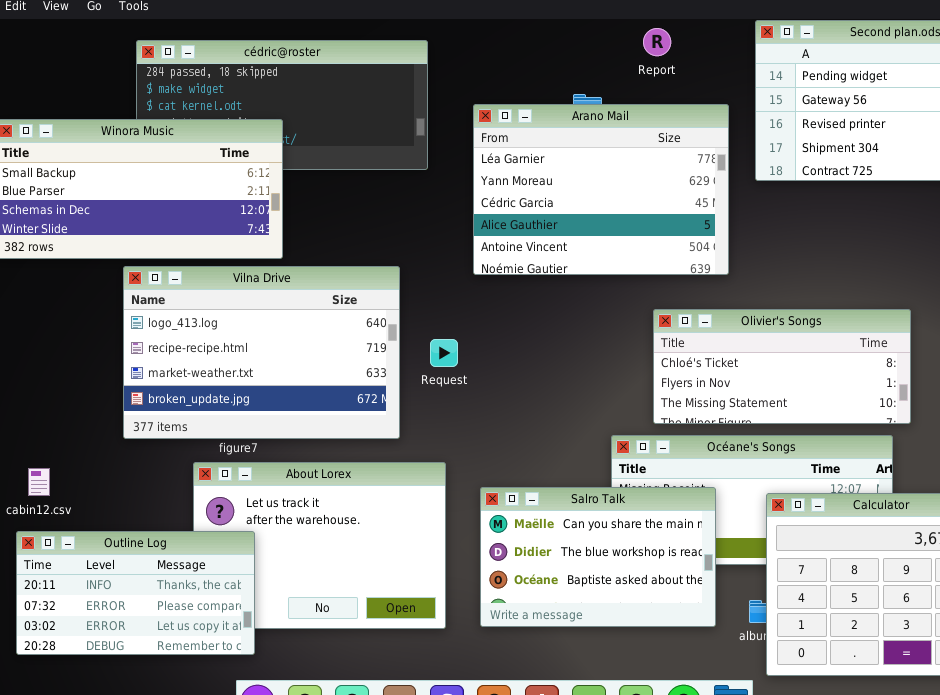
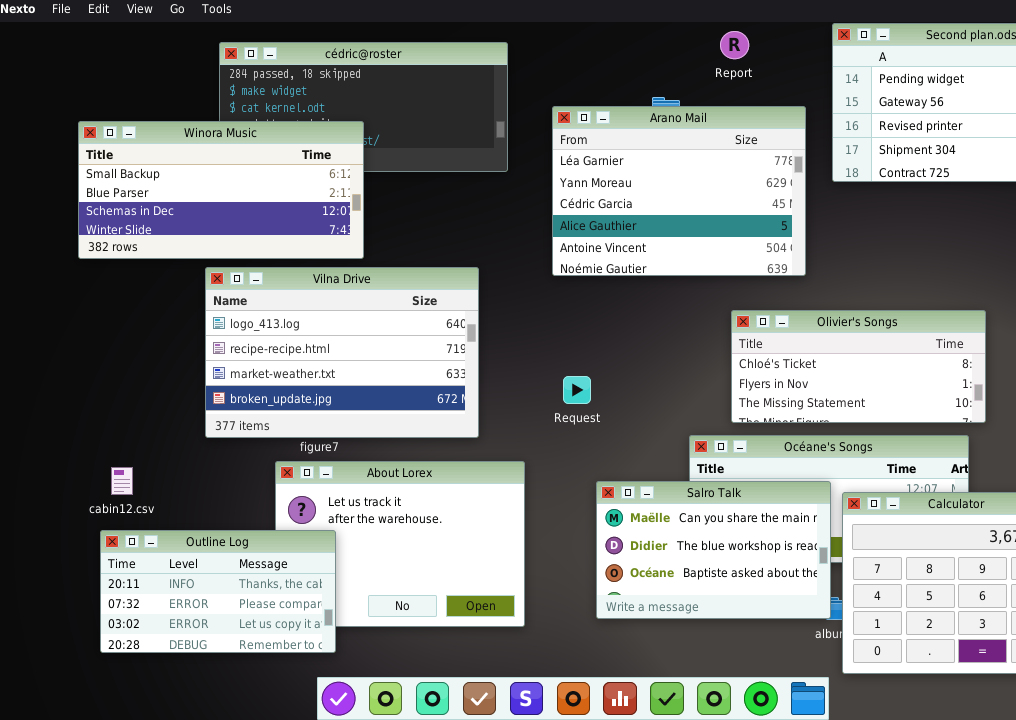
Request: [430,339,458,367] -> [563,376,591,404], moved
Salro Talk: [480,487,716,627] -> [596,481,831,619], moved

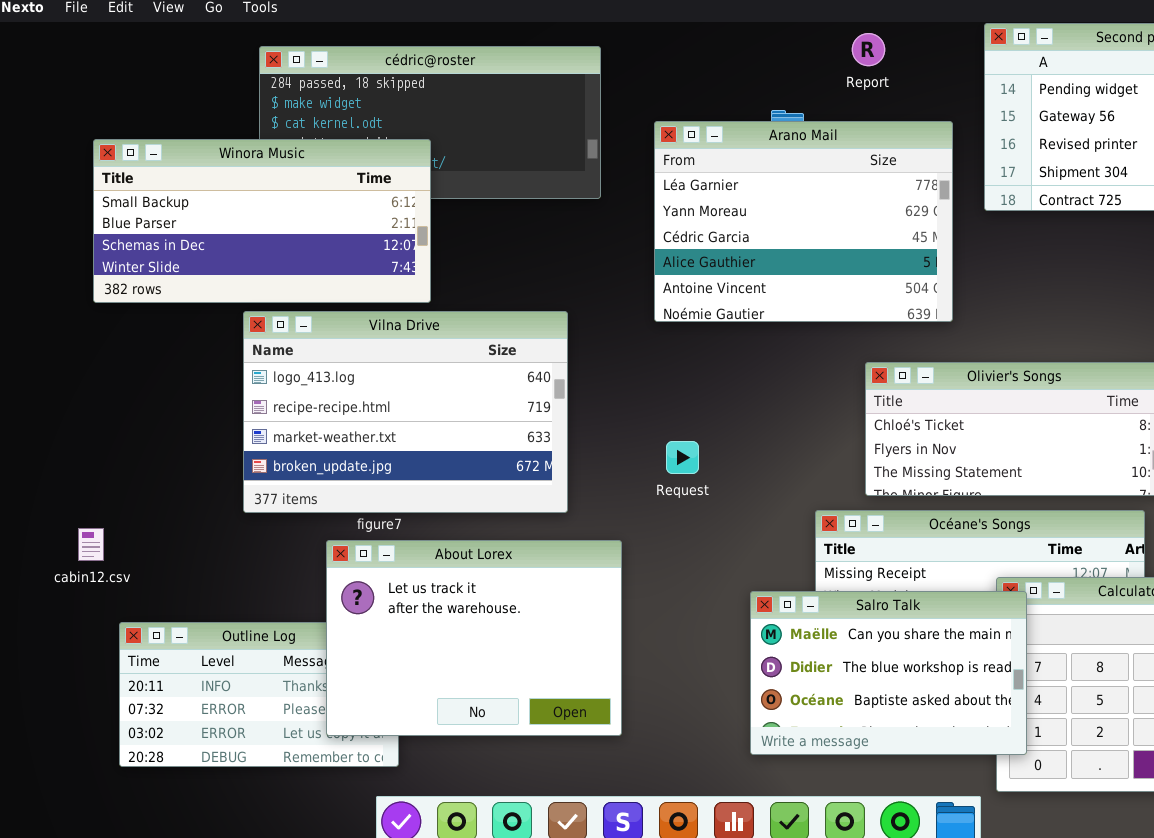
About Lorex: [275,461,525,627] -> [326,540,622,736], raised
cabin12.csv: [111,467,133,495] -> [78,528,104,561], moved
Salro Talk: [596,481,831,619] -> [750,591,1027,755], moved

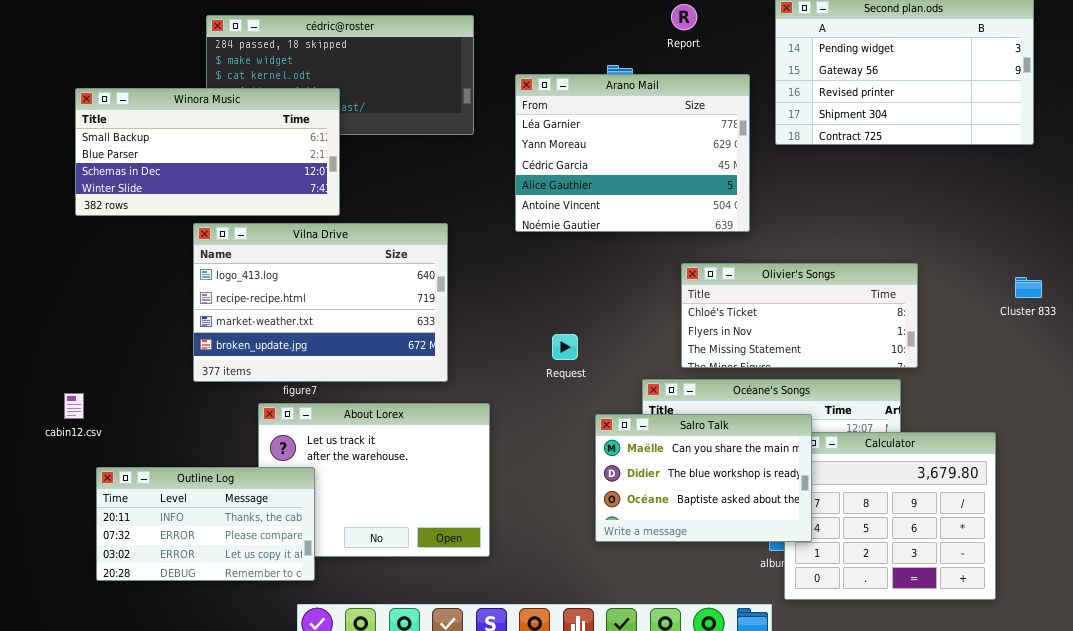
Request: [666,441,699,474] -> [552,334,578,360], moved
Salro Talk: [750,591,1027,755] -> [595,414,812,542], moved
Outline Log: [119,622,399,767] -> [96,467,315,581], raised

